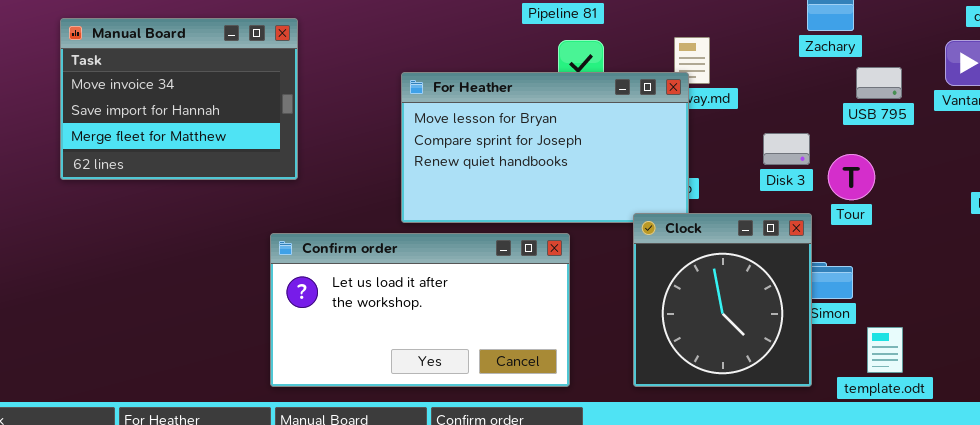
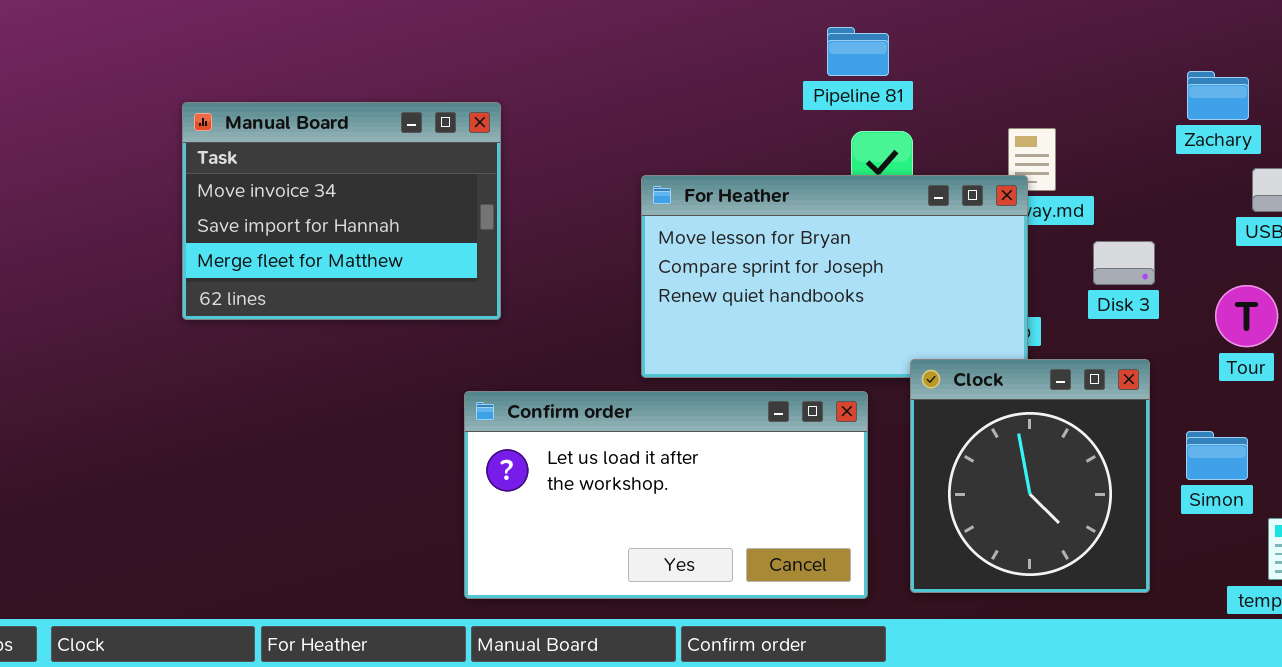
Disk 3: [763,133,810,165] -> [1093,241,1155,285], moved
Clock: [633,213,812,387] -> [910,359,1150,593], moved

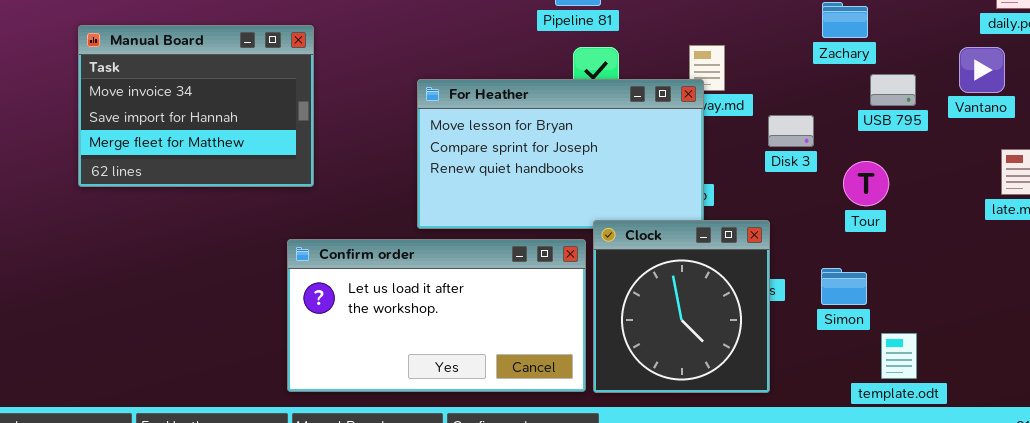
Disk 3: [1093,241,1155,285] -> [768,115,814,147], moved
Clock: [910,359,1150,593] -> [593,220,770,393], moved

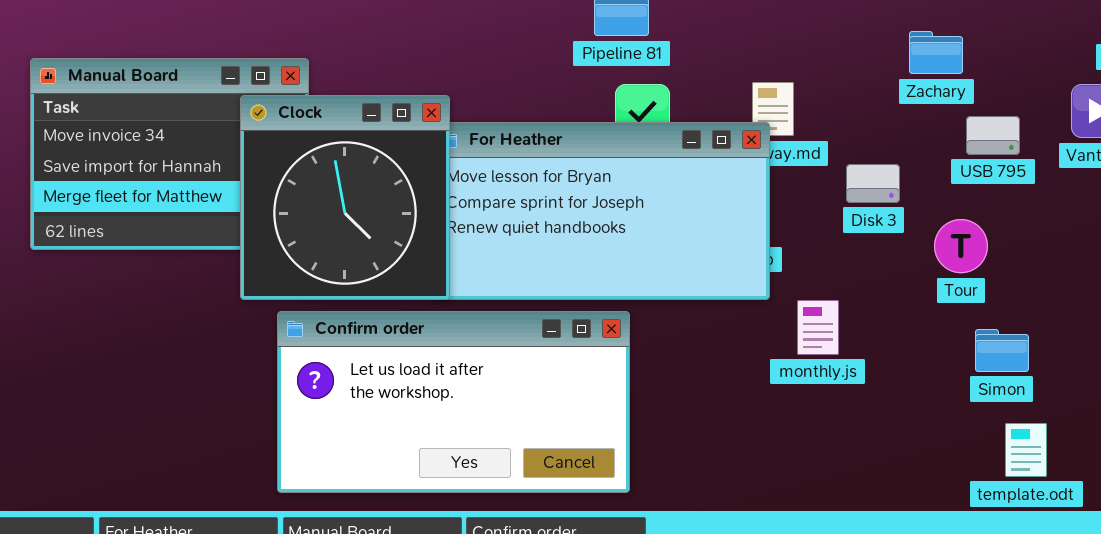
Clock: [593,220,770,393] -> [240,95,450,300], moved
Simon: [821,268,867,305] -> [975,329,1029,372], moved
template.odt: [881,333,917,379] -> [1005,423,1047,477], moved

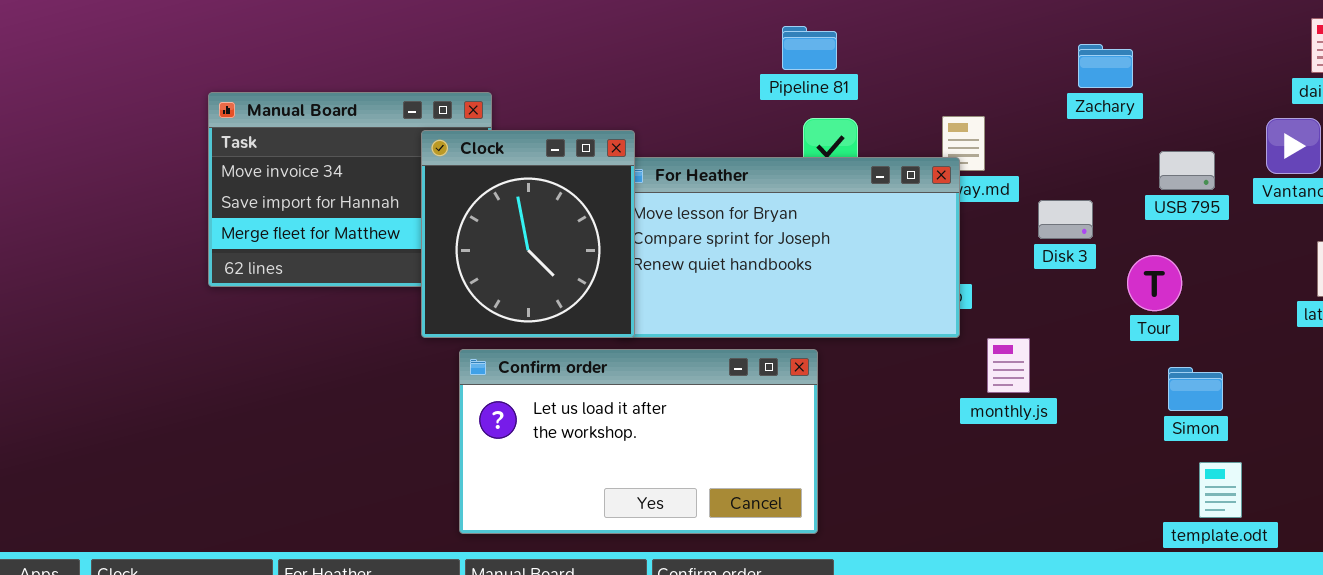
Zachary: [909,31,963,74] -> [1078,44,1133,88], moved

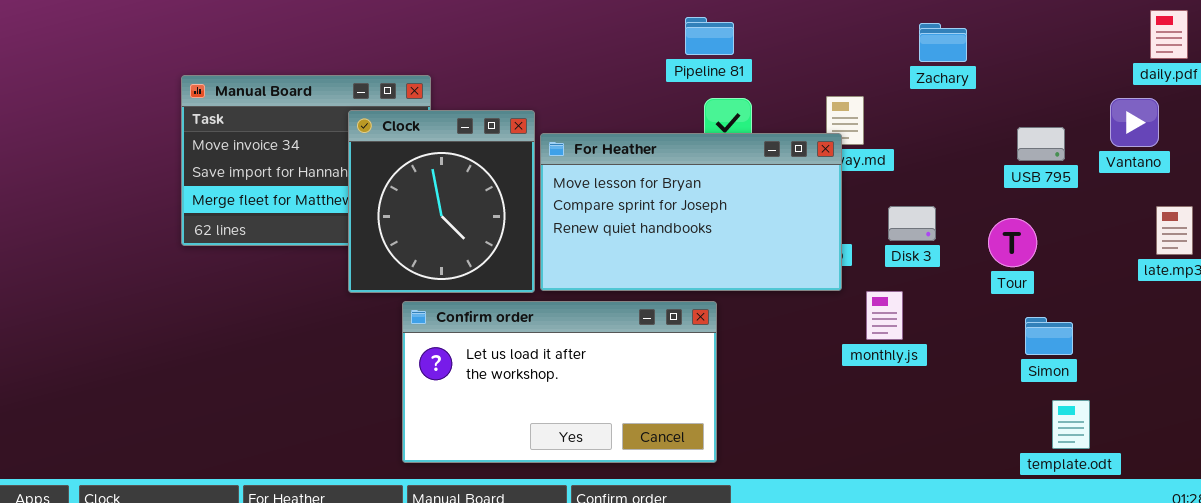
Zachary: [1078,44,1133,88] -> [919,23,967,62], moved
Clock: [421,130,635,338] -> [348,110,535,293], moved
Disk 3: [1038,200,1093,239] -> [888,206,936,241], moved

